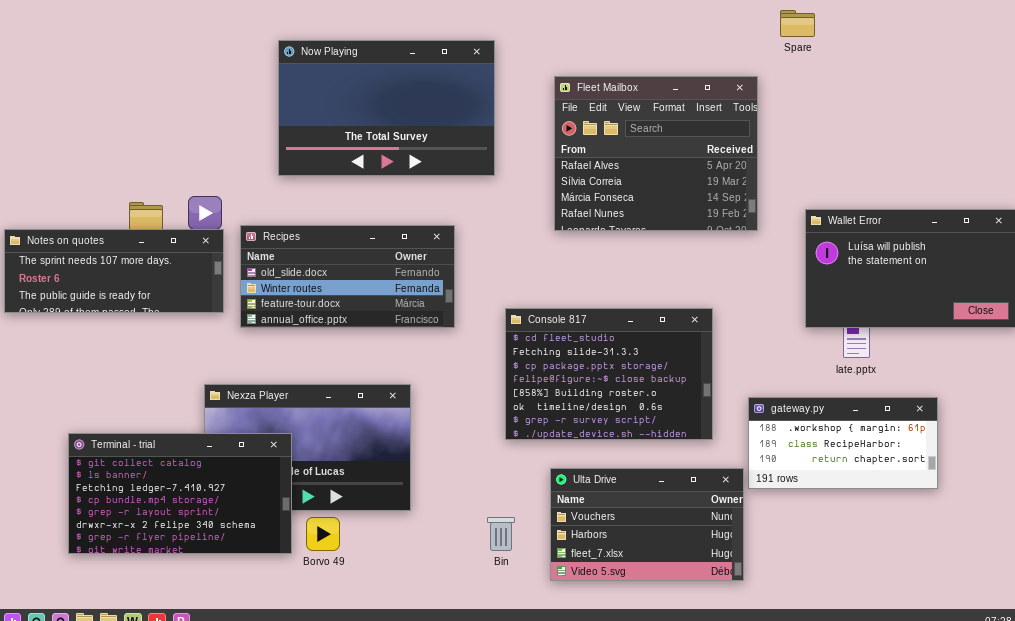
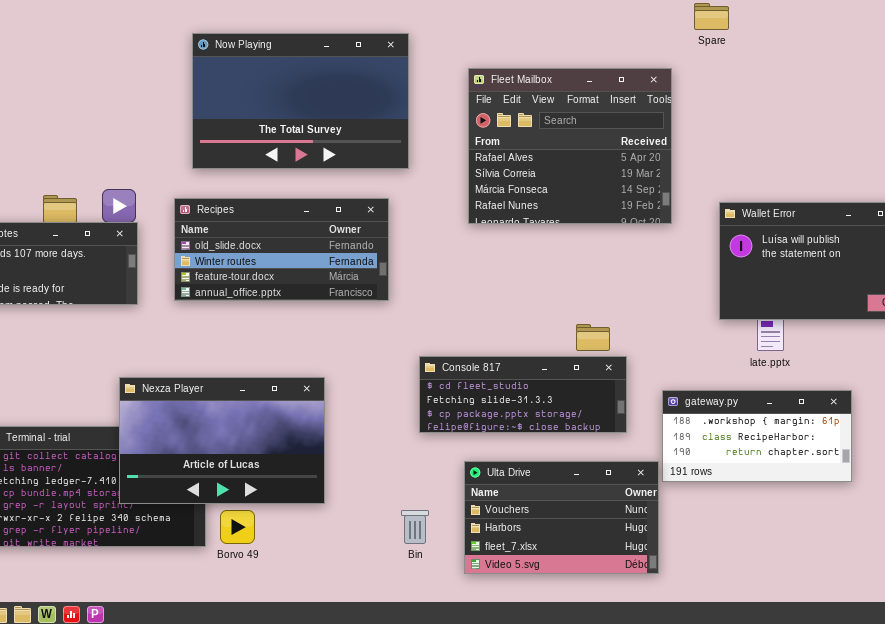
Recipes: [240,225,455,328] -> [174,198,389,301], moved
Console 817: [505,308,713,440] -> [419,356,627,433], resized
Nexza Player: [204,384,411,511] -> [119,377,325,504], raised

